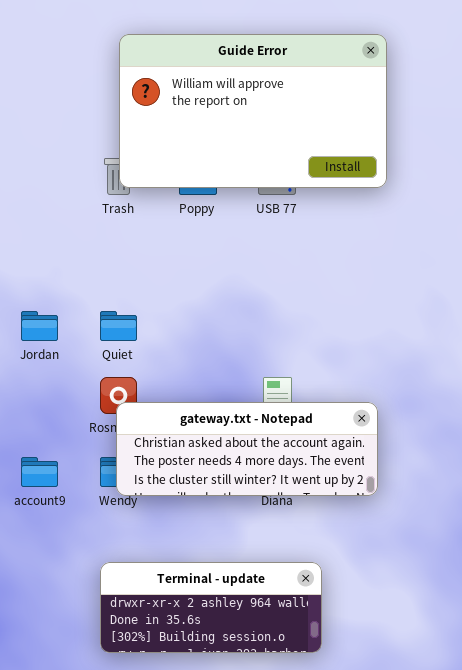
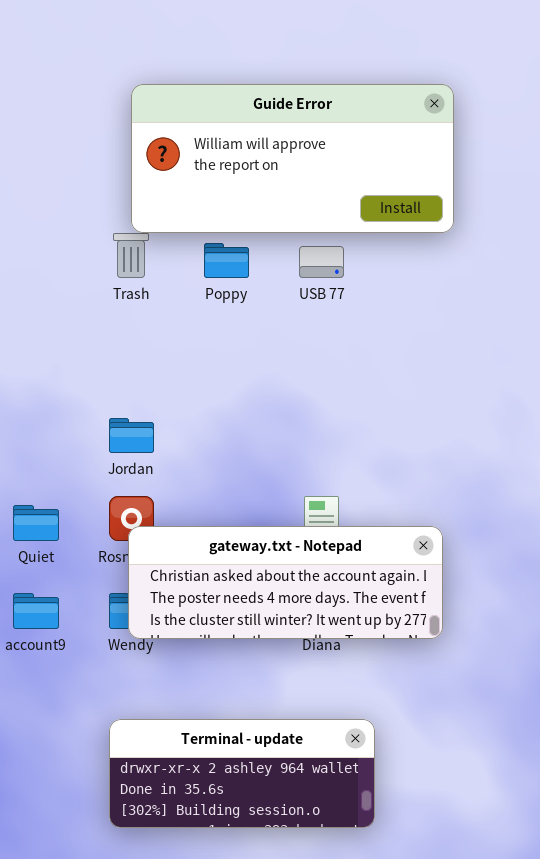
Guide Error: [119,34,387,188] -> [131,84,454,233], resized
Jordan: [21,311,58,341] -> [109,418,154,453], moved
Quiet: [100,311,137,341] -> [13,505,59,541], moved

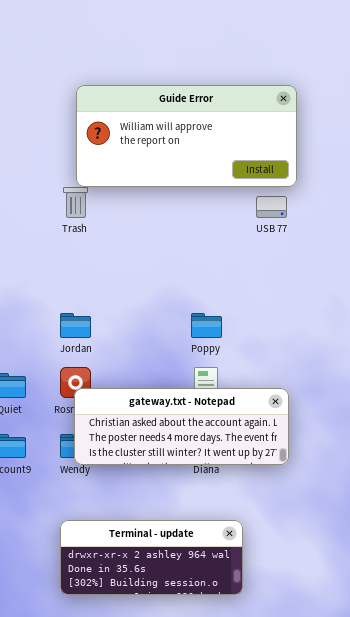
Poppy: [204,243,249,278] -> [191,313,222,338], moved
USB 77: [299,246,344,278] -> [256,196,287,218], moved

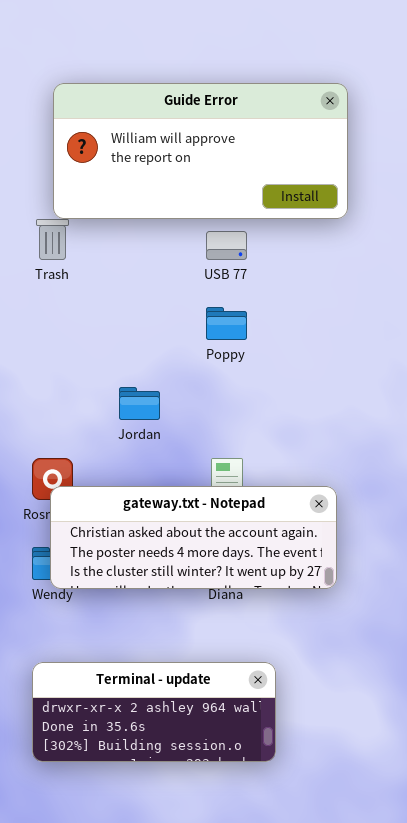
USB 77: [256,196,287,218] -> [206,231,247,260], moved
Jordan: [60,313,91,338] -> [119,387,160,420], moved
Poppy: [191,313,222,338] -> [206,307,247,340], moved

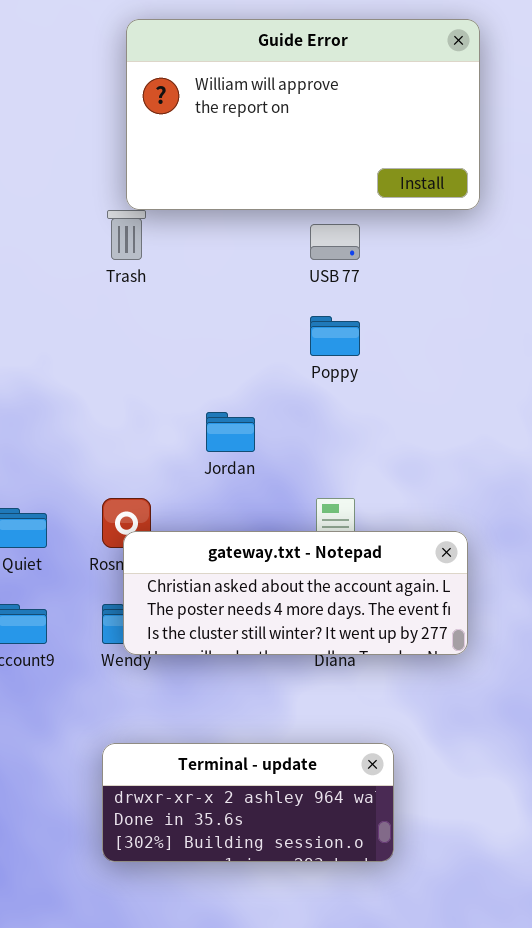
Guide Error: [53,83,348,219] -> [126,19,480,210], resized

